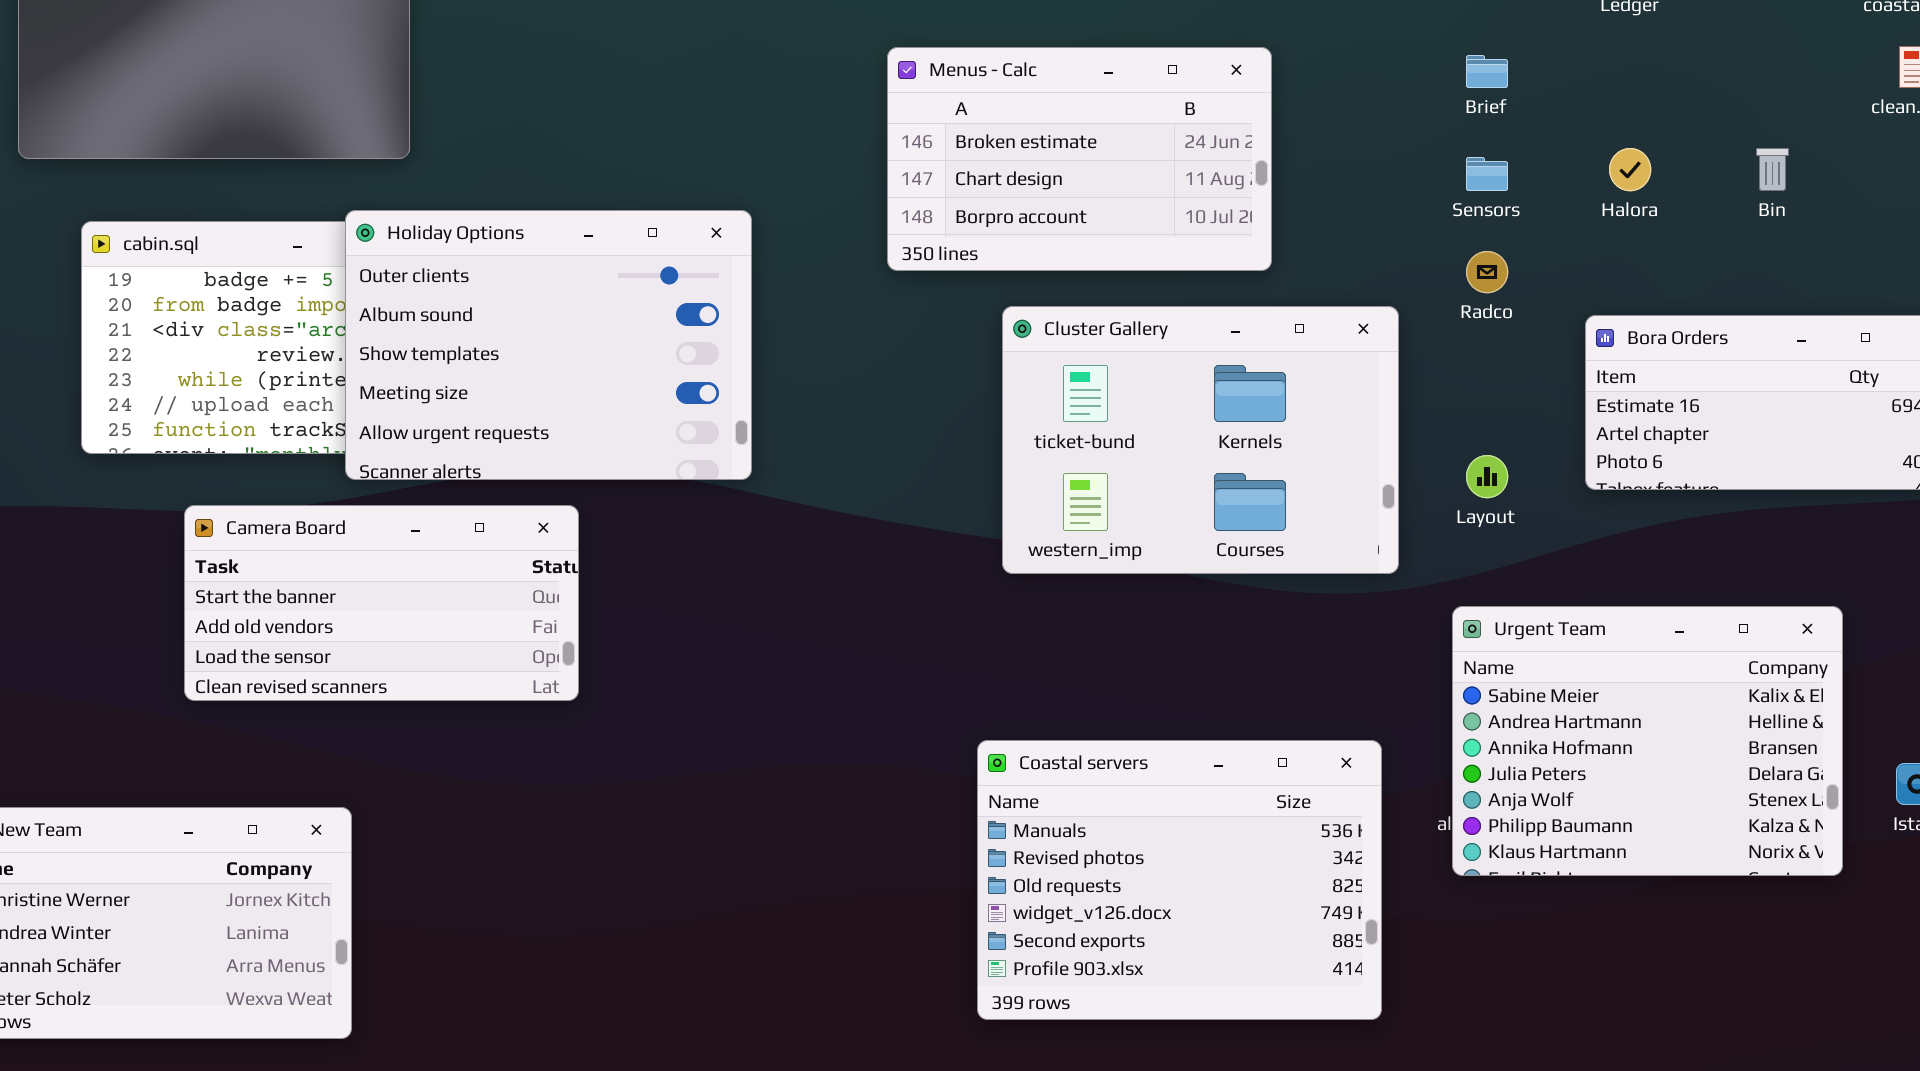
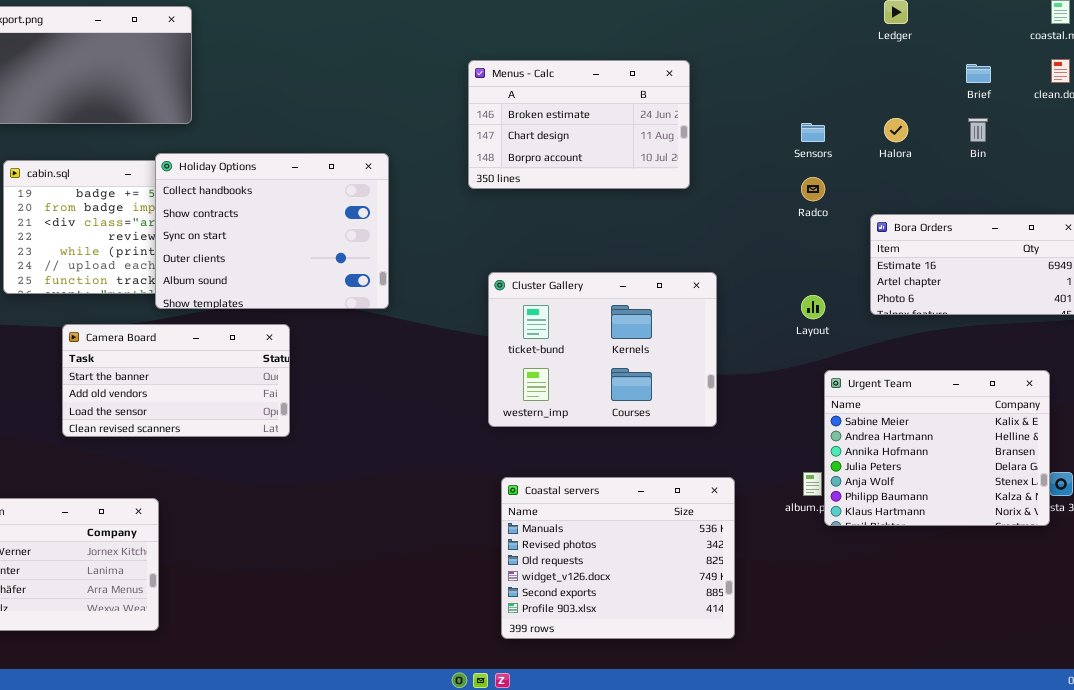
Brief: [1466,55,1508,88] -> [966,64,991,83], moved
Holiday Options: [345,210,752,480] -> [155,153,389,309], scrolled up 3 rows
Cluster Gallery: [1002,306,1399,574] -> [488,272,717,427], moved
Urgent Team: [1452,606,1843,876] -> [824,370,1050,526], moved
Coastal servers: [977,740,1382,1020] -> [501,477,735,639], moved

